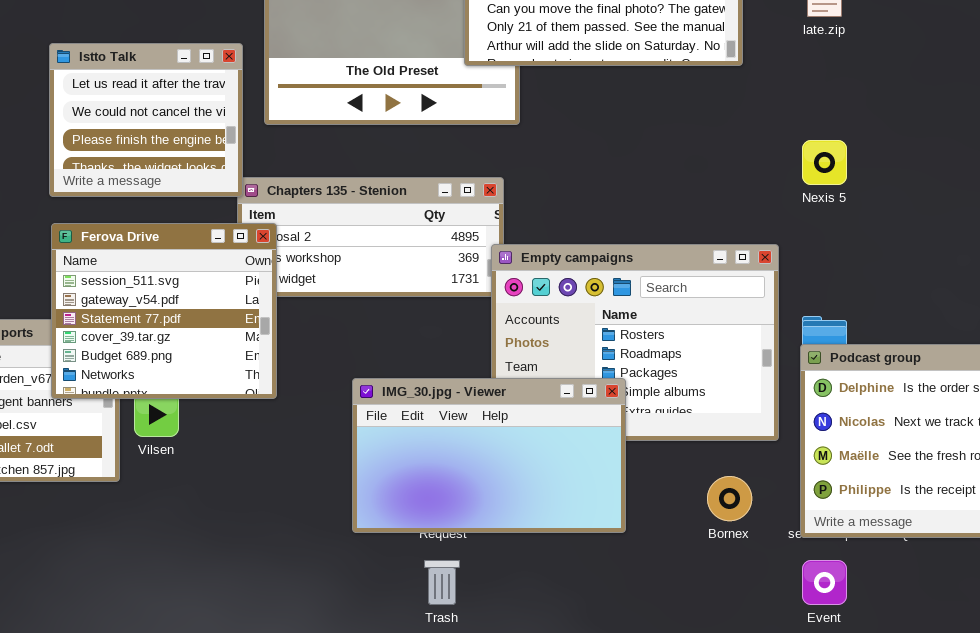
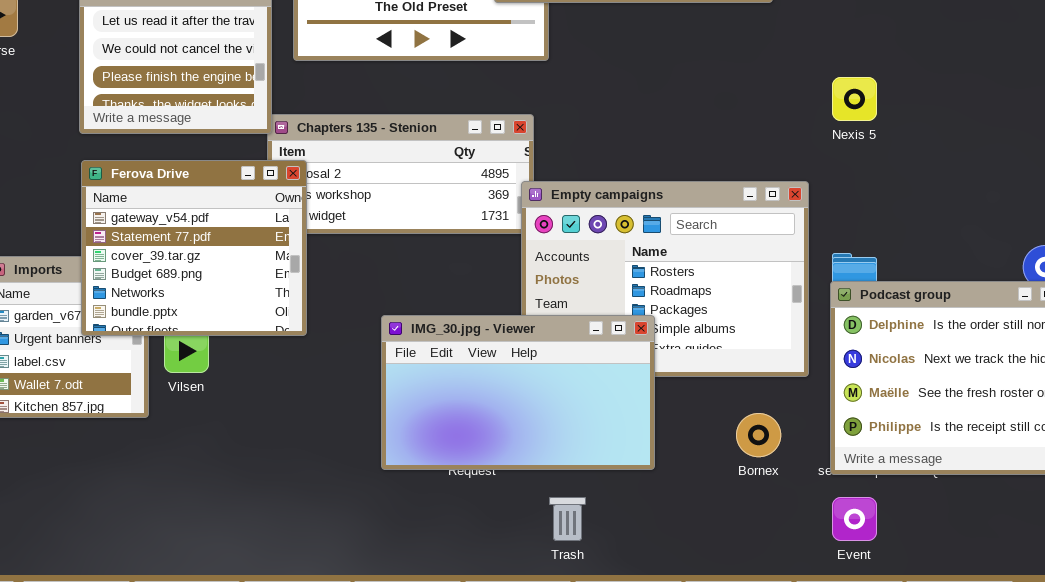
Ferova Drive: [51,223,277,399] -> [81,160,307,336], scrolled down 1 row
Trash: [424,560,460,605] -> [549,497,586,541], moved

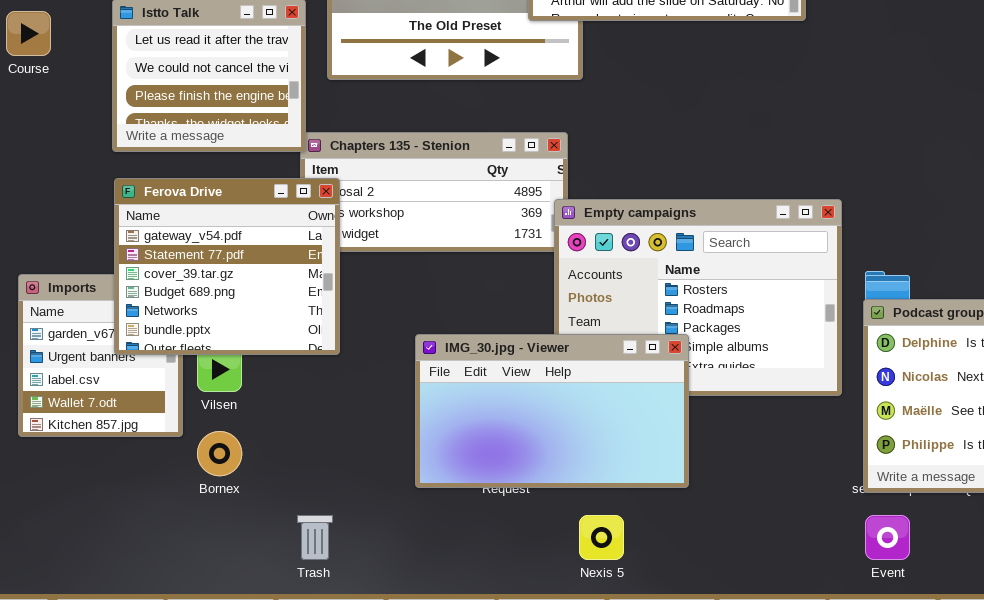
Nexis 5: [832,77,877,121] -> [579,515,624,560], moved
Bornex: [736,413,781,457] -> [197,431,242,476], moved
Trash: [549,497,586,541] -> [297,515,333,560], moved

